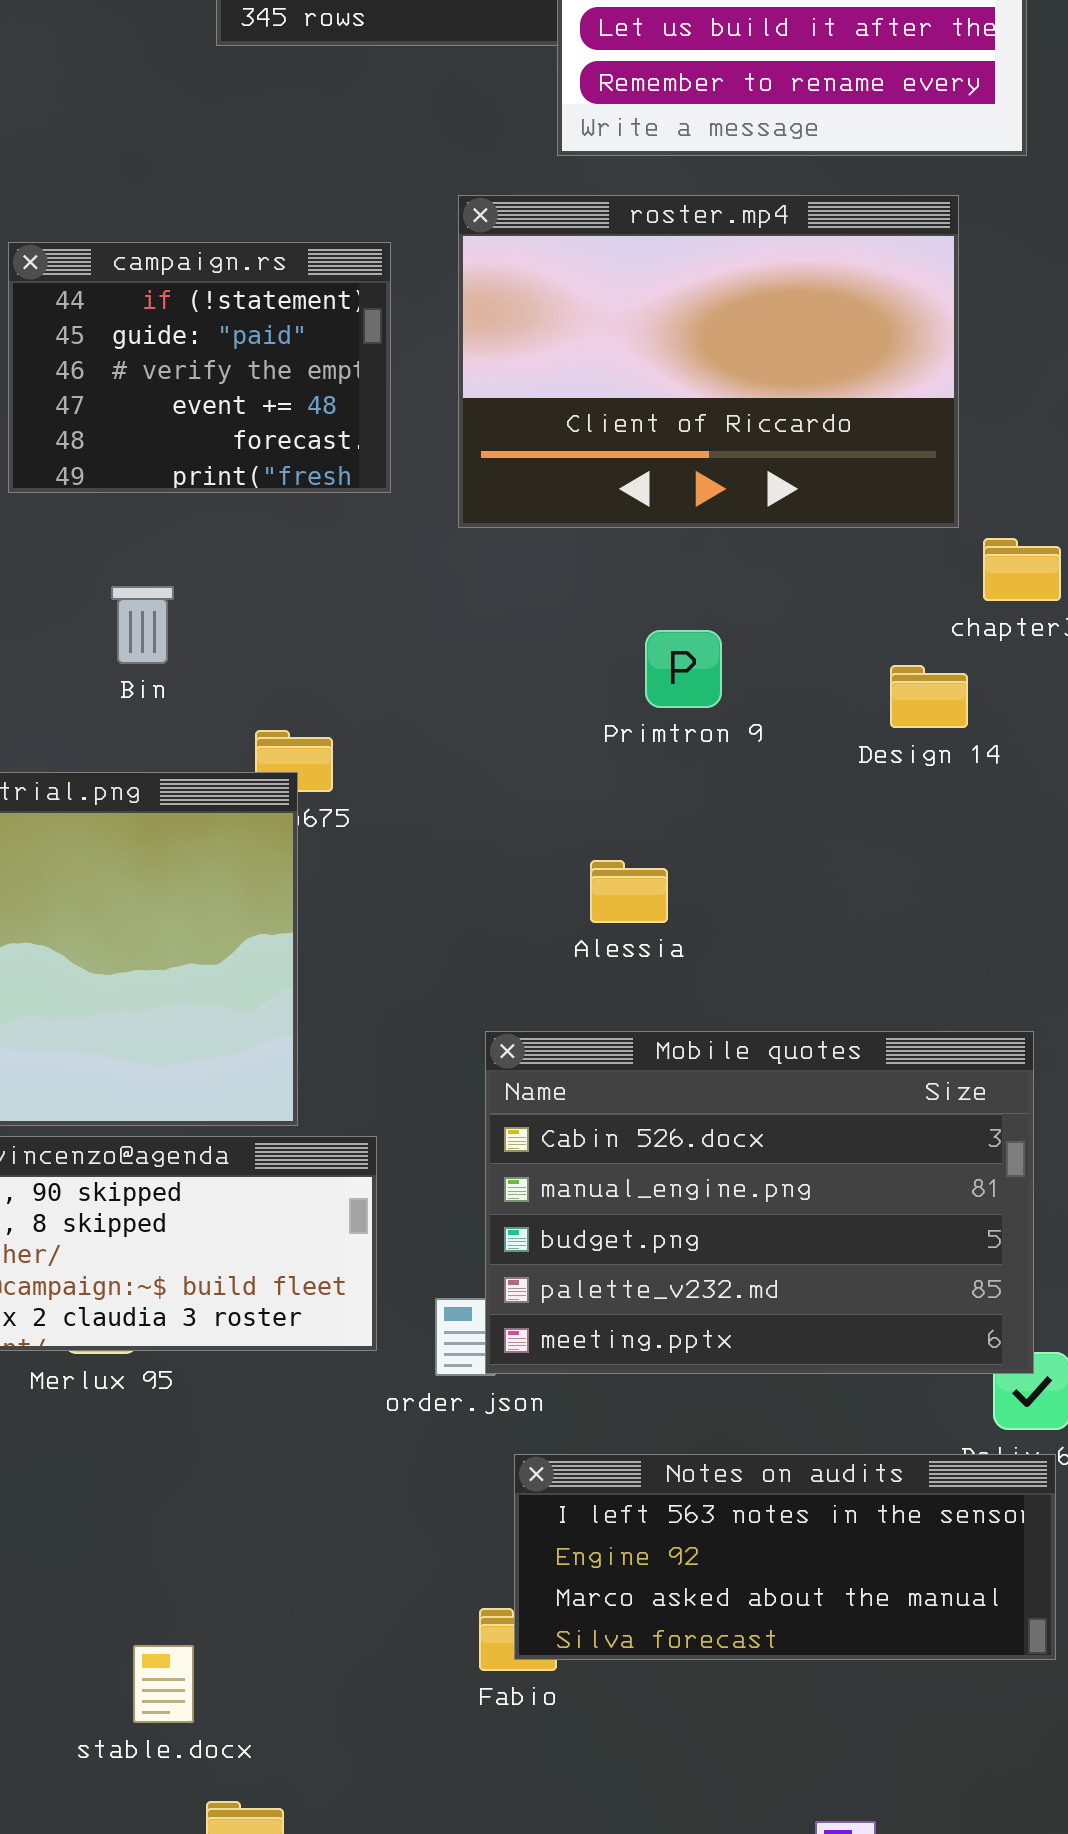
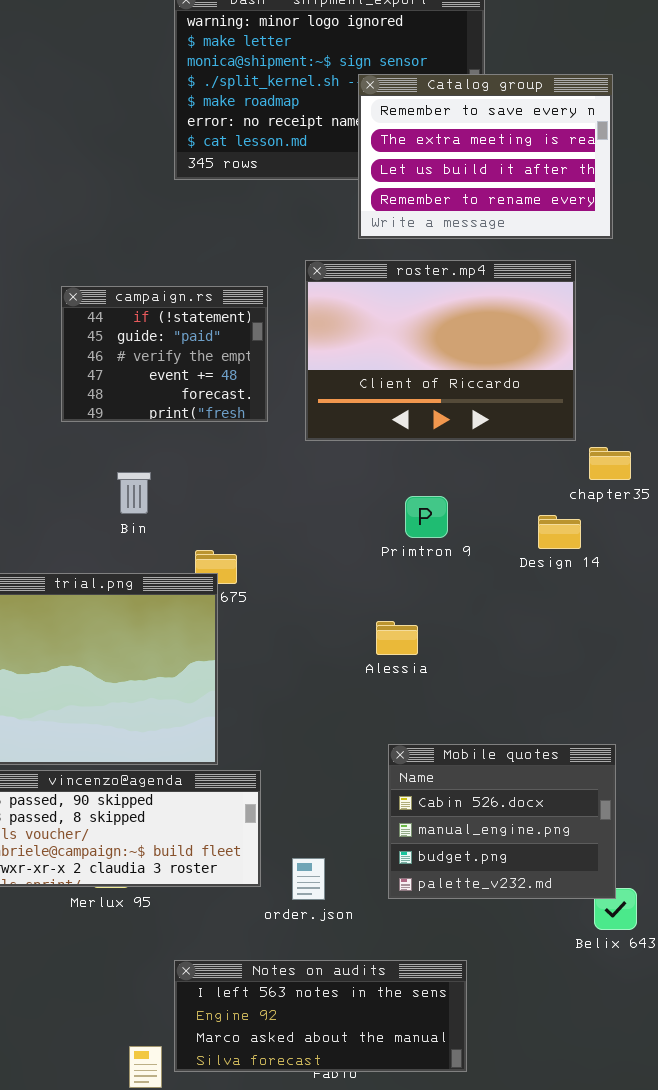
Mobile quotes: [485,1031,1034,1374] -> [388,744,616,899], resized
Notes on audits: [514,1454,1056,1660] -> [174,960,467,1072], moved

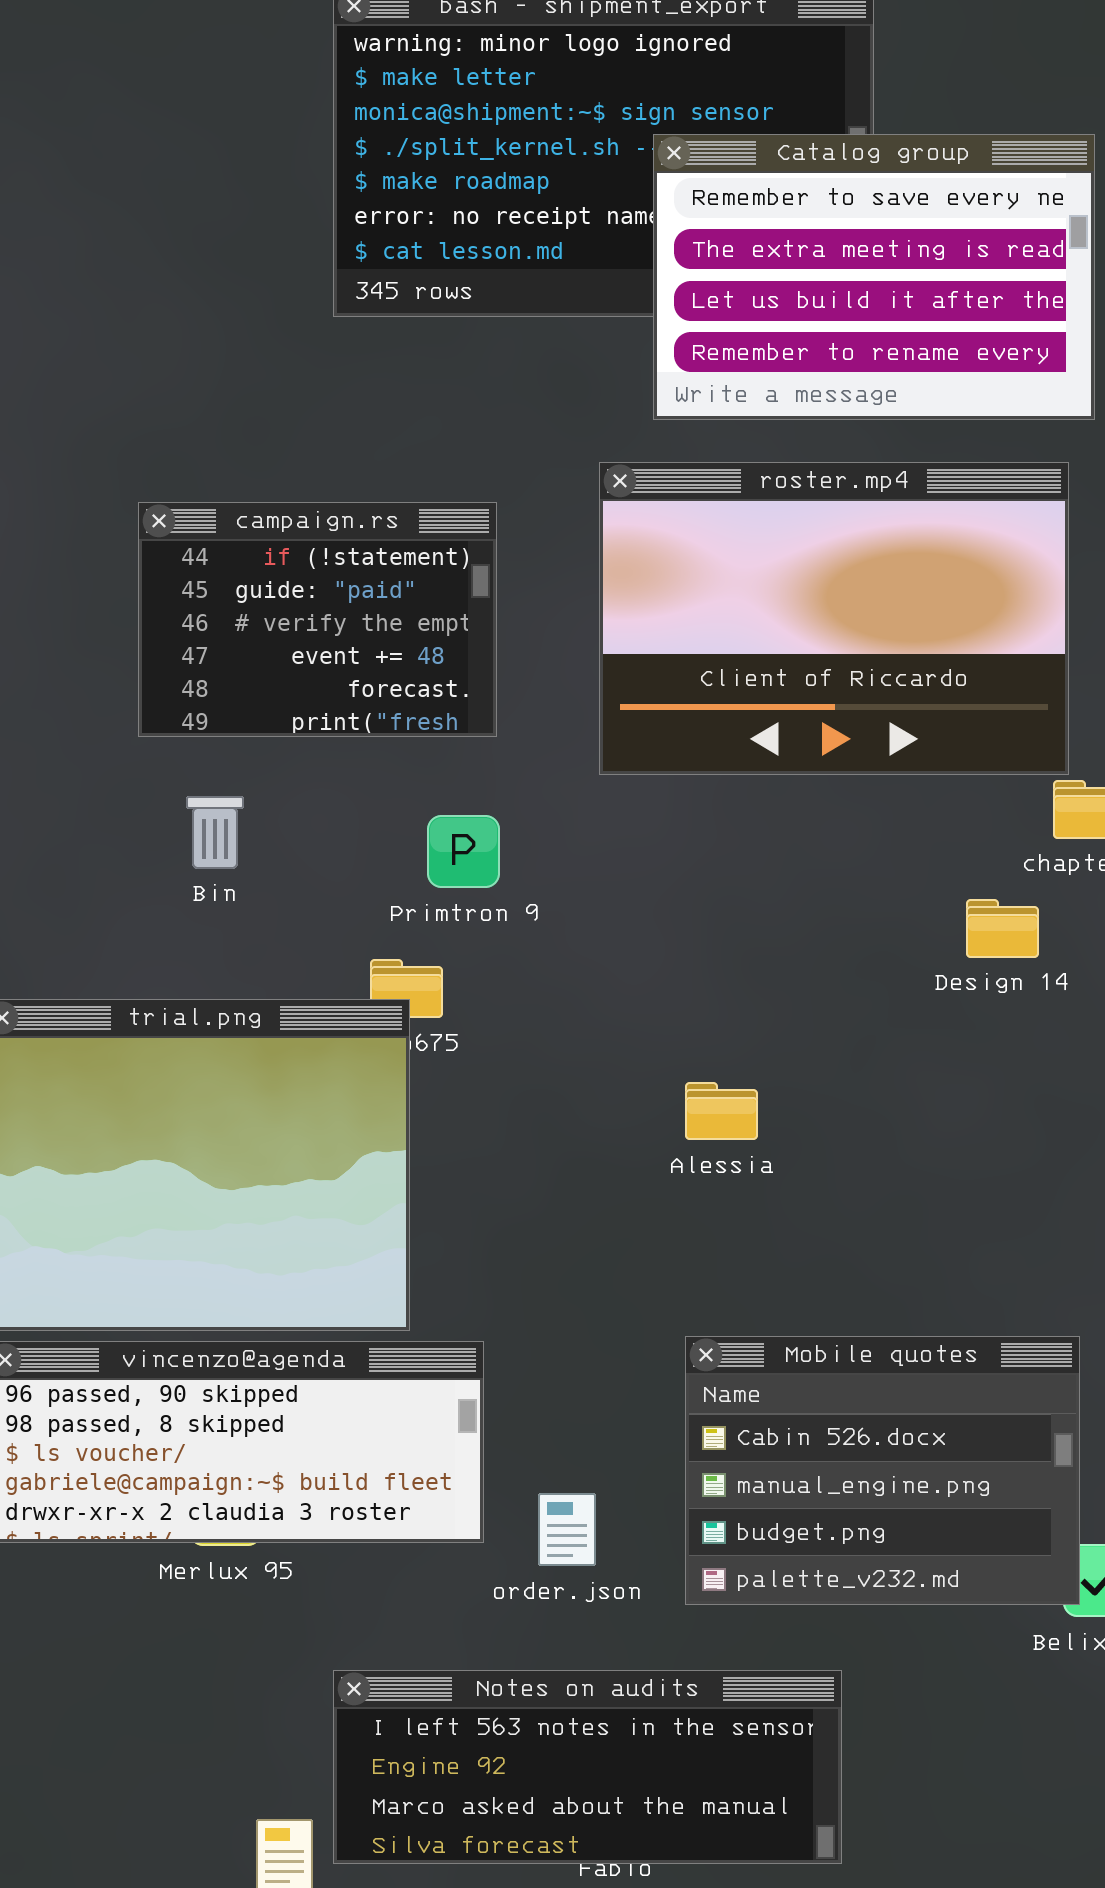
roster.mp4: [305,260,576,441] -> [599,462,1069,775], moved
Bin: [117,472,151,514] -> [186,796,244,869], moved
Primtron 9: [405,496,448,538] -> [427,815,500,888], moved
Mobile quotes: [388,744,616,899] -> [685,1336,1080,1605], moved

